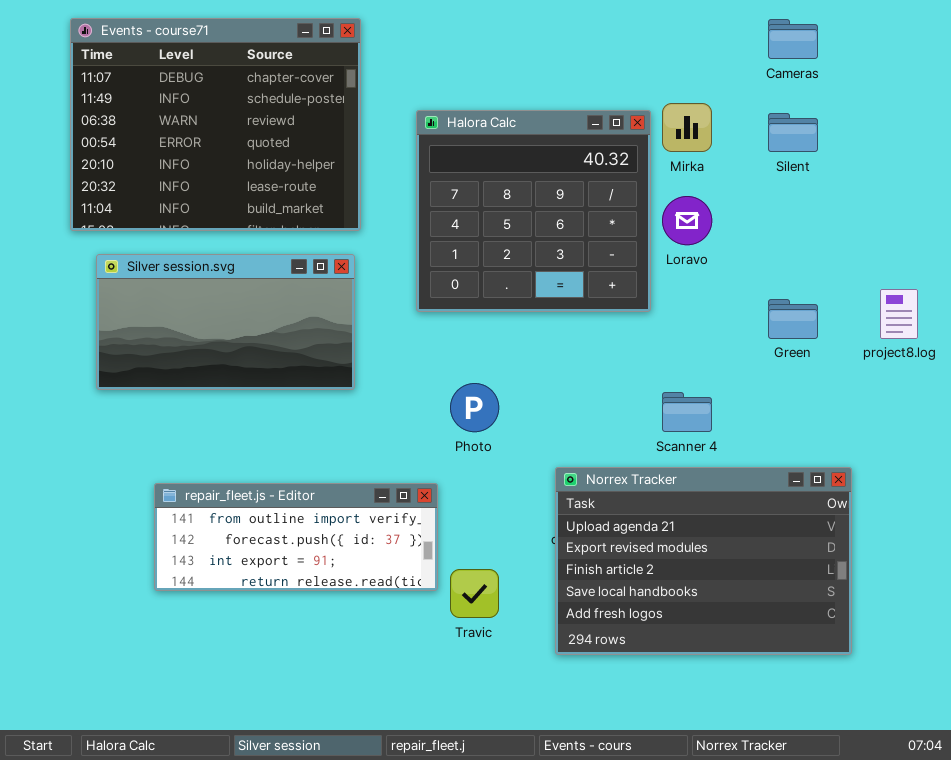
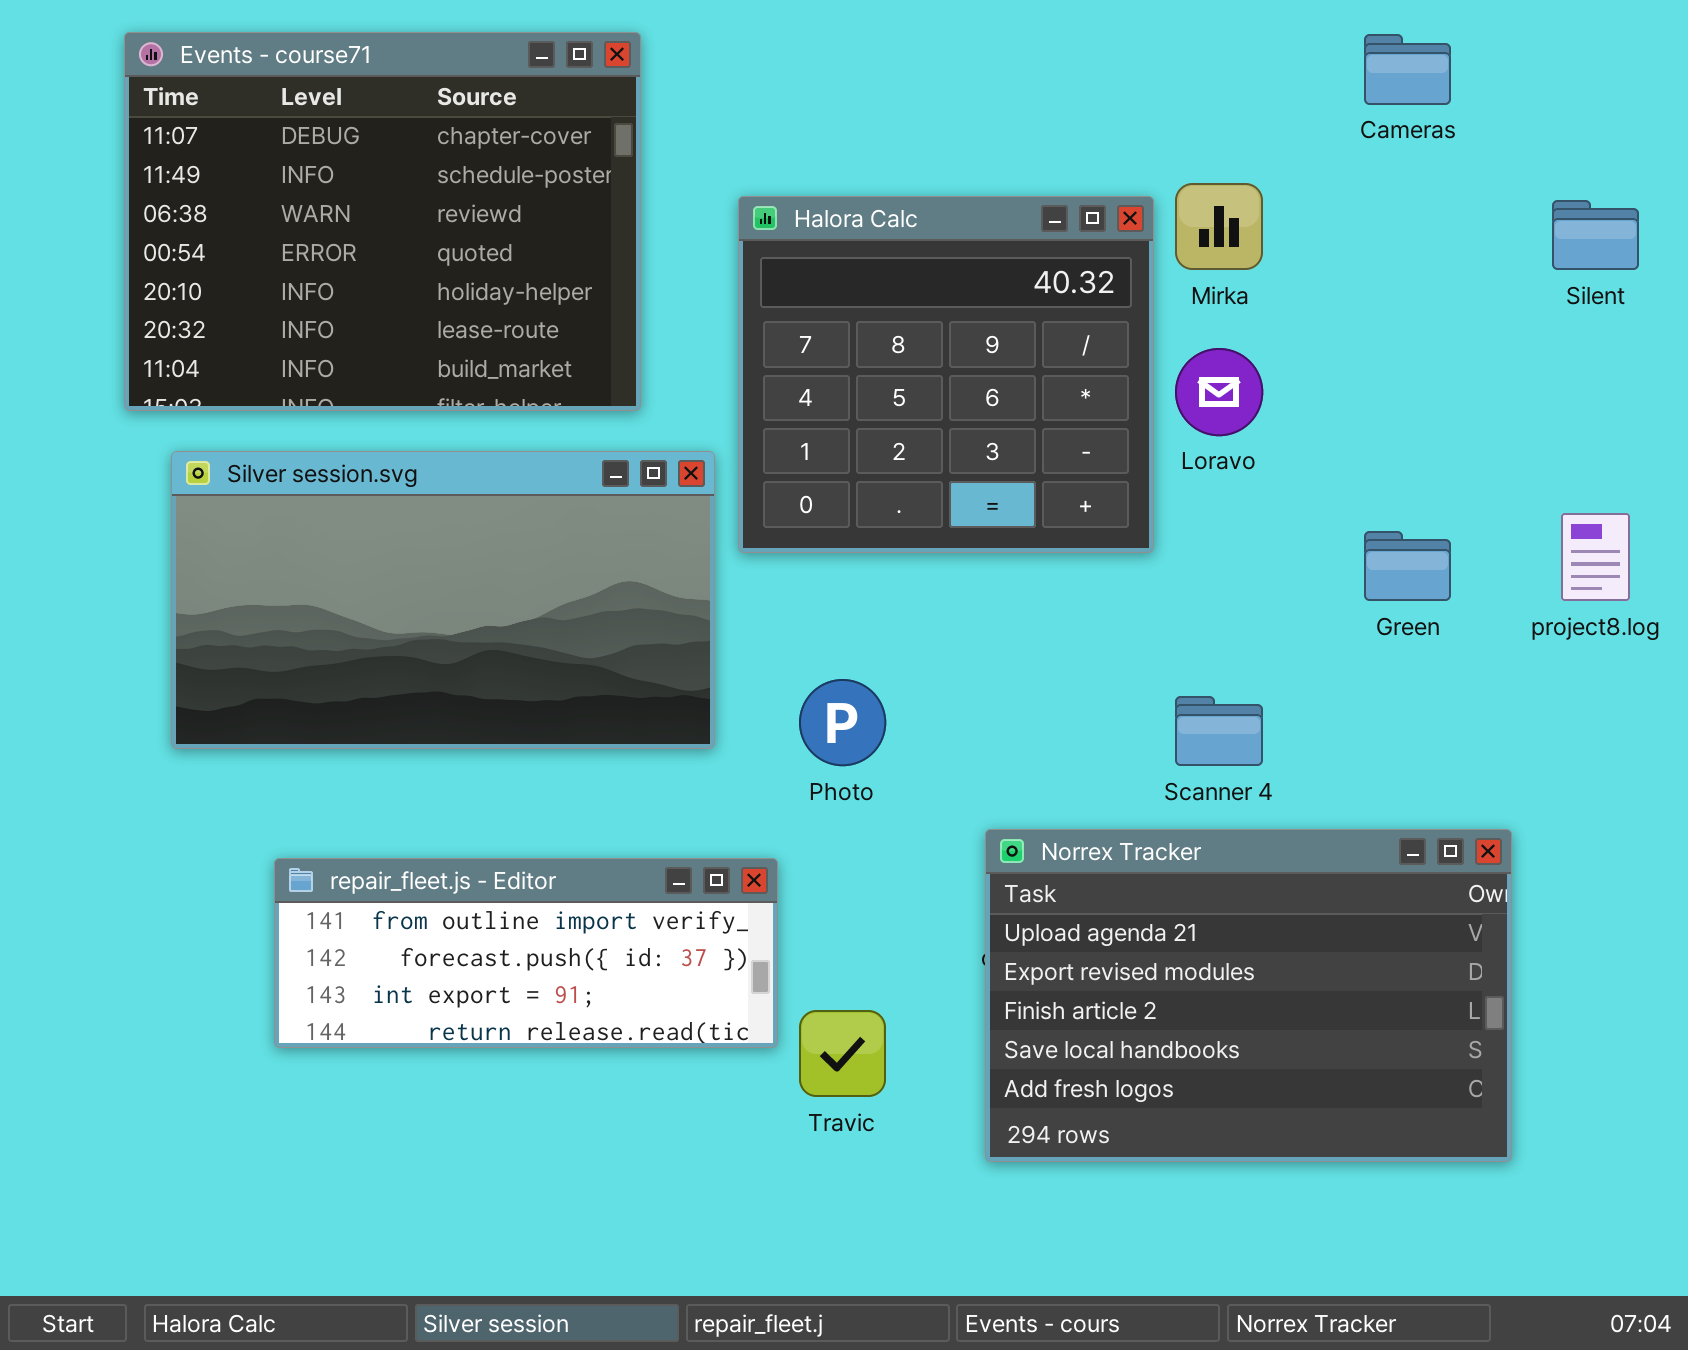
Silent: [768,113,818,152] -> [1552,200,1639,270], moved
Silver session.svg: [96,254,355,390] -> [171,451,715,749], resized

